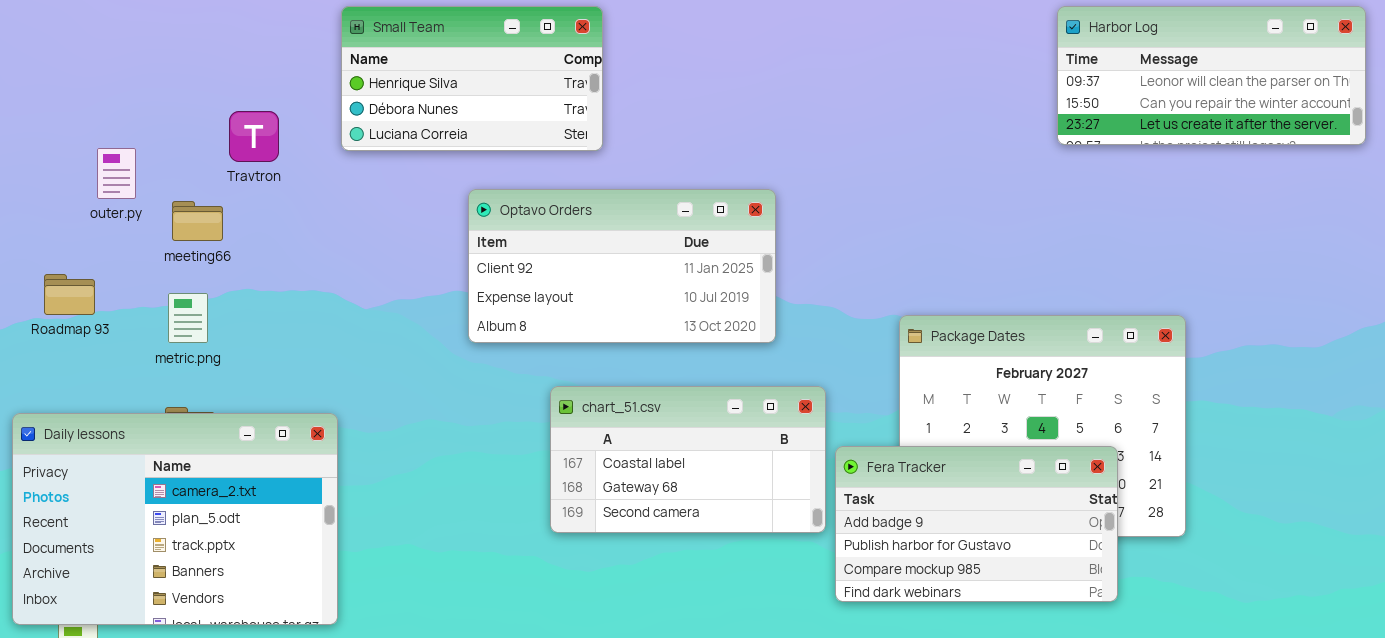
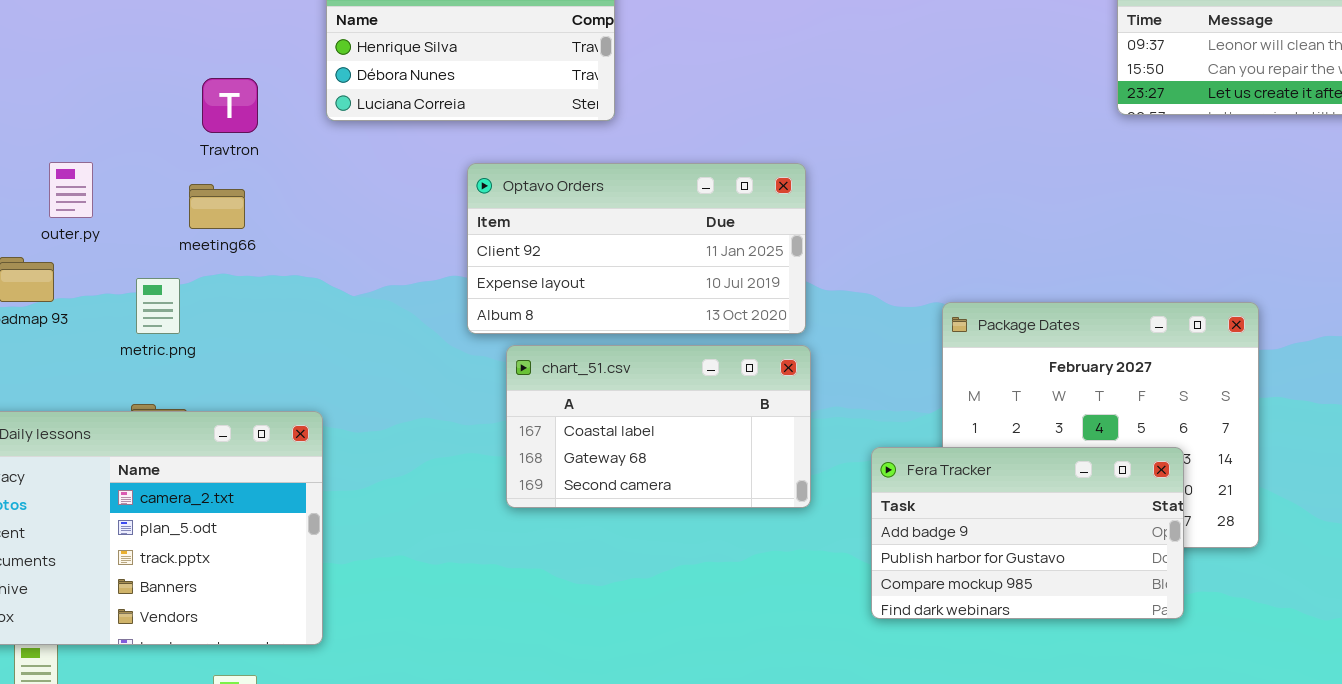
outer.py: [97,148,136,199] -> [49,162,93,218], moved
meeting66: [172,201,223,241] -> [189,184,245,229], moved
chart_51.csv: [550,386,826,533] -> [506,345,811,508], moved

